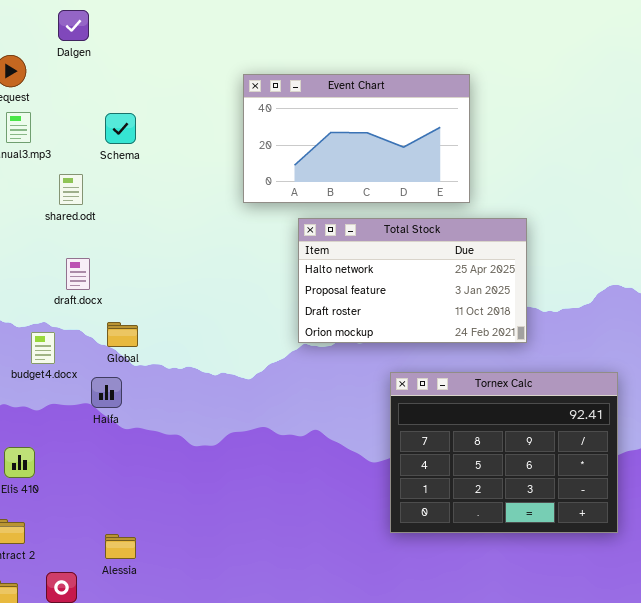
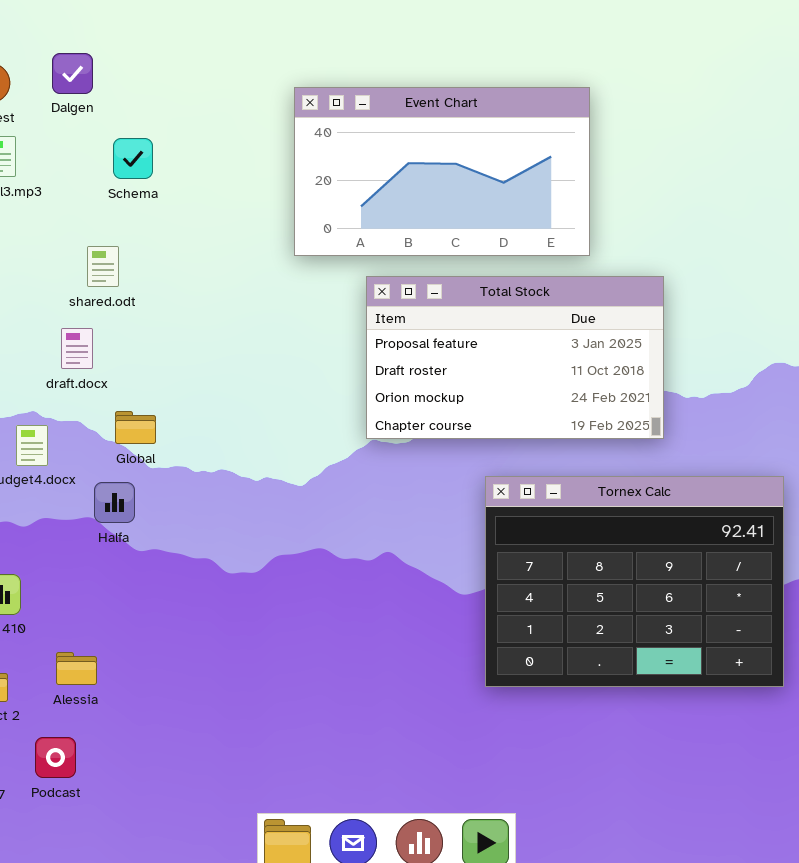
Dalgen: [58,10,89,41] -> [52,53,93,94], moved
shared.odt: [59,174,83,205] -> [87,246,119,287], moved
Total Stock: [298,218,527,343] -> [366,276,664,439], scrolled down 1 row
Alessia: [105,534,136,559] -> [56,652,97,685], moved

